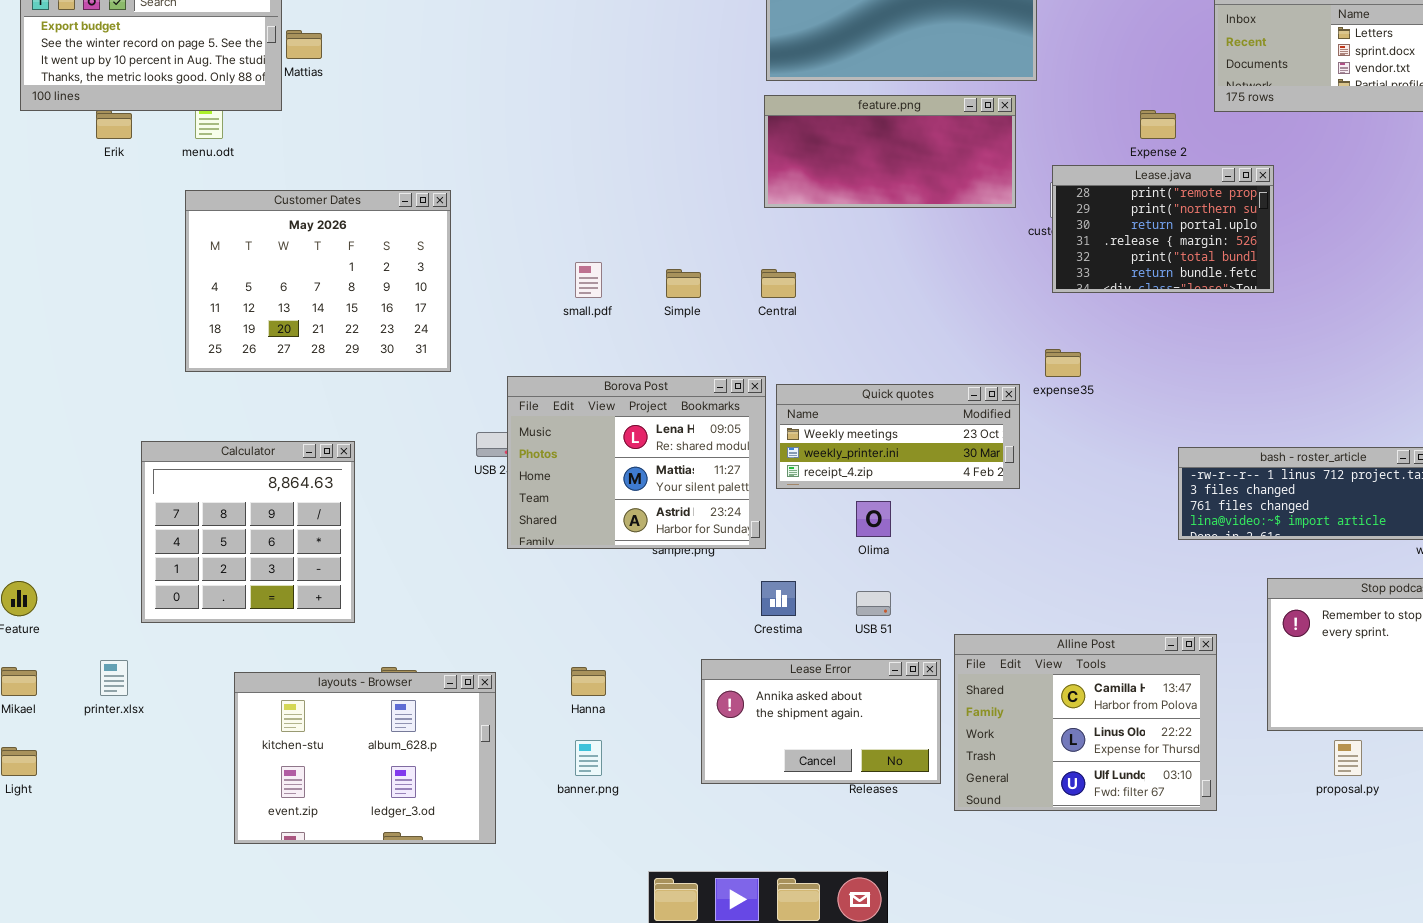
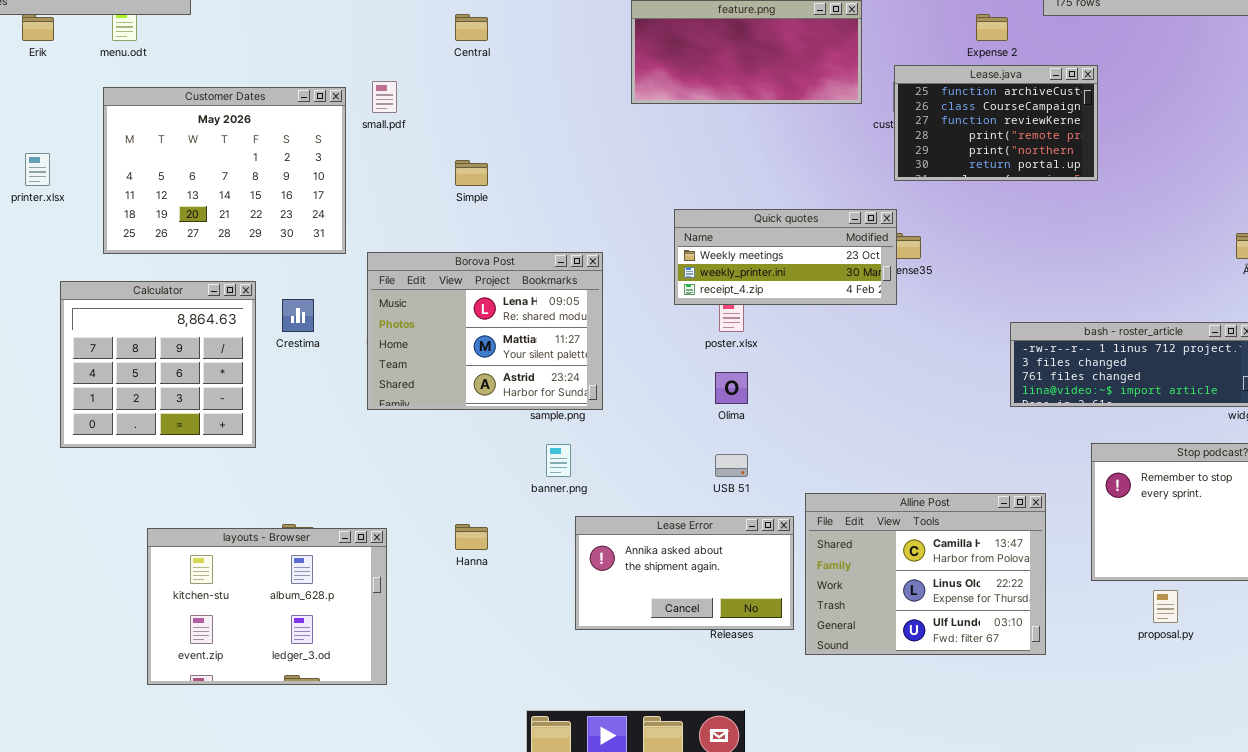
Lease.java: [1052,165,1274,293] -> [894,65,1098,181], scrolled up 3 rows
small.pdf: [575,262,602,298] -> [372,81,397,113], moved
Simple: [666,269,701,298] -> [455,160,488,186], moved
Central: [761,269,796,298] -> [455,14,488,41], moved
Borova Post: [507,376,766,549] -> [367,252,603,410], moved
Quick quotes: [776,384,1020,489] -> [674,209,897,305], moved
Calculator: [141,441,355,623] -> [60,281,256,448], moved
Crestima: [761,581,796,616] -> [282,299,314,332], moved
printer.xlsx: [100,660,128,696] -> [25,153,50,186], moved
banner.png: [575,740,602,776] -> [546,444,571,477], moved

